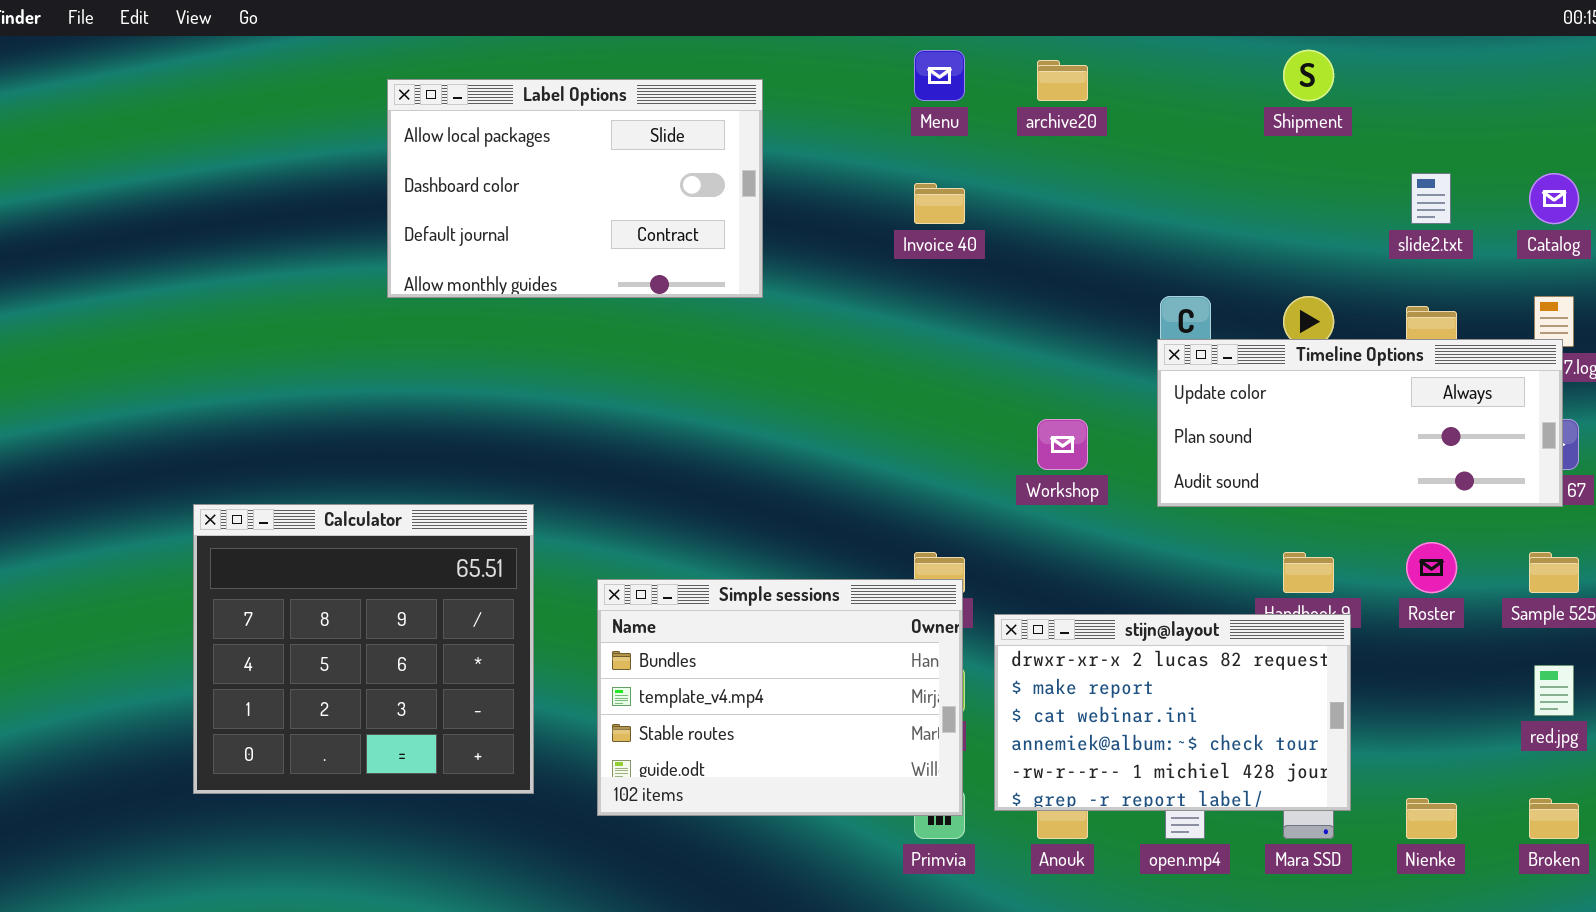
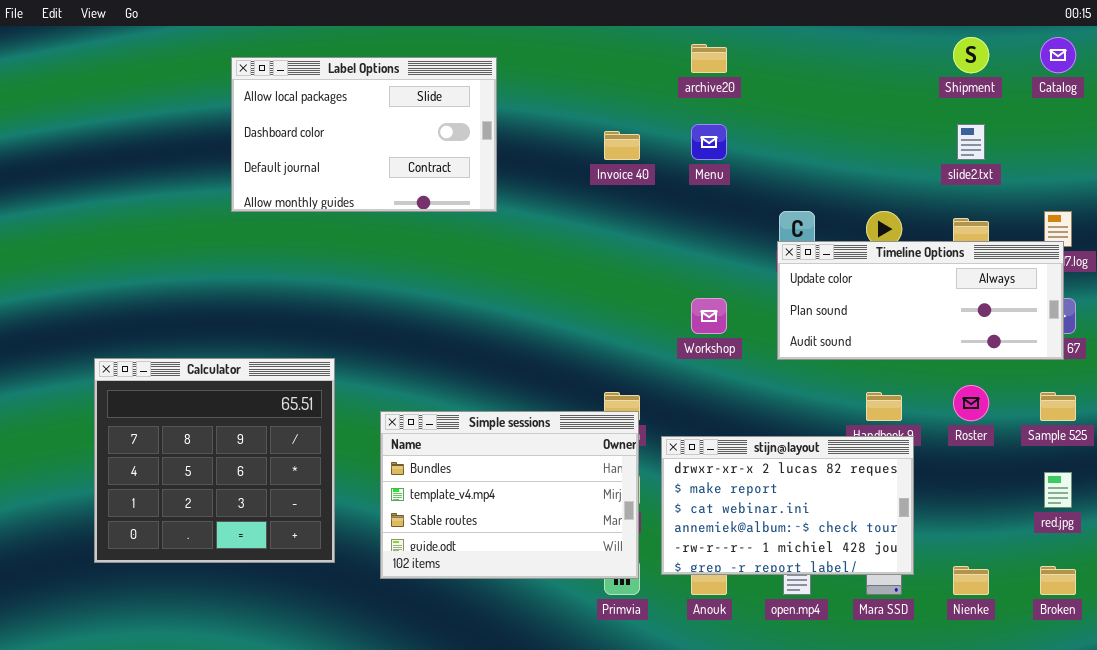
Menu: [914,50,965,101] -> [691,124,727,160], moved
Shipment: [1283,50,1334,101] -> [953,37,989,73], moved
Catalog: [1529,173,1579,224] -> [1040,37,1076,73], moved

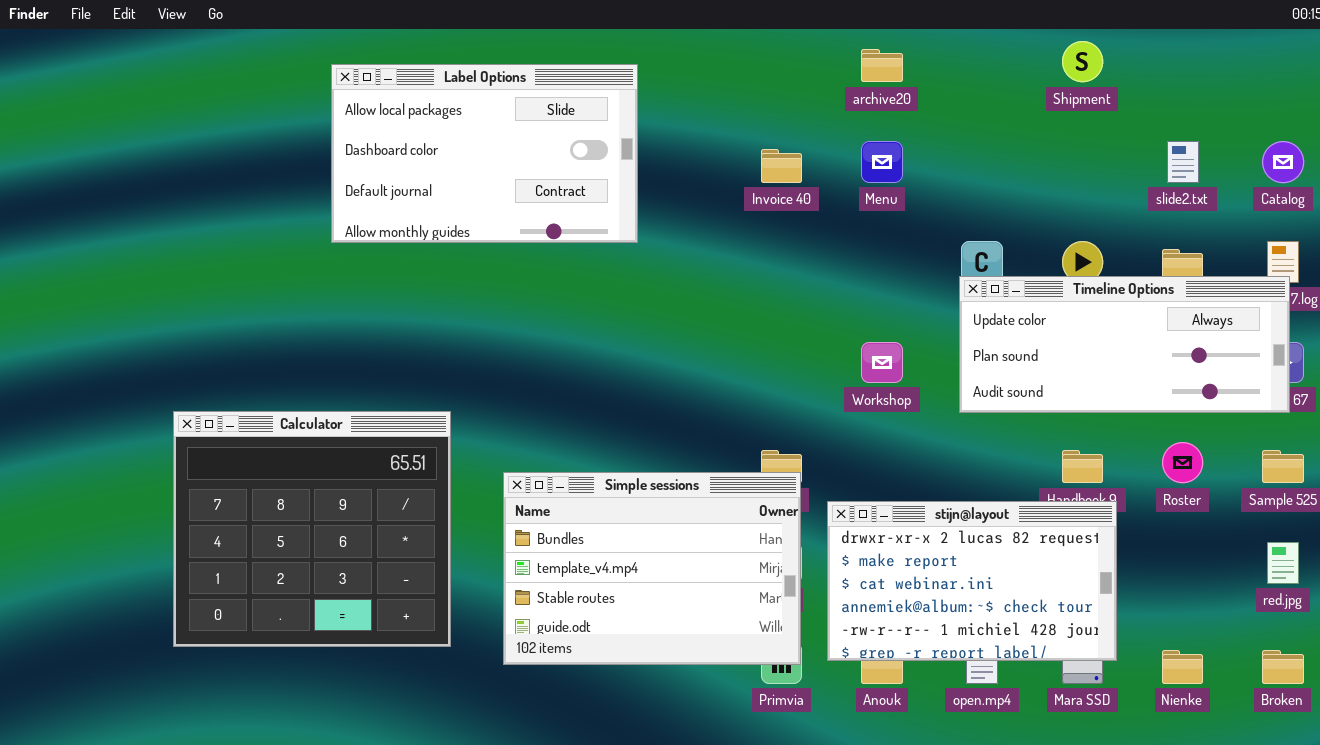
Shipment: [953,37,989,73] -> [1062,41,1103,82], moved
Catalog: [1040,37,1076,73] -> [1262,141,1304,183], moved

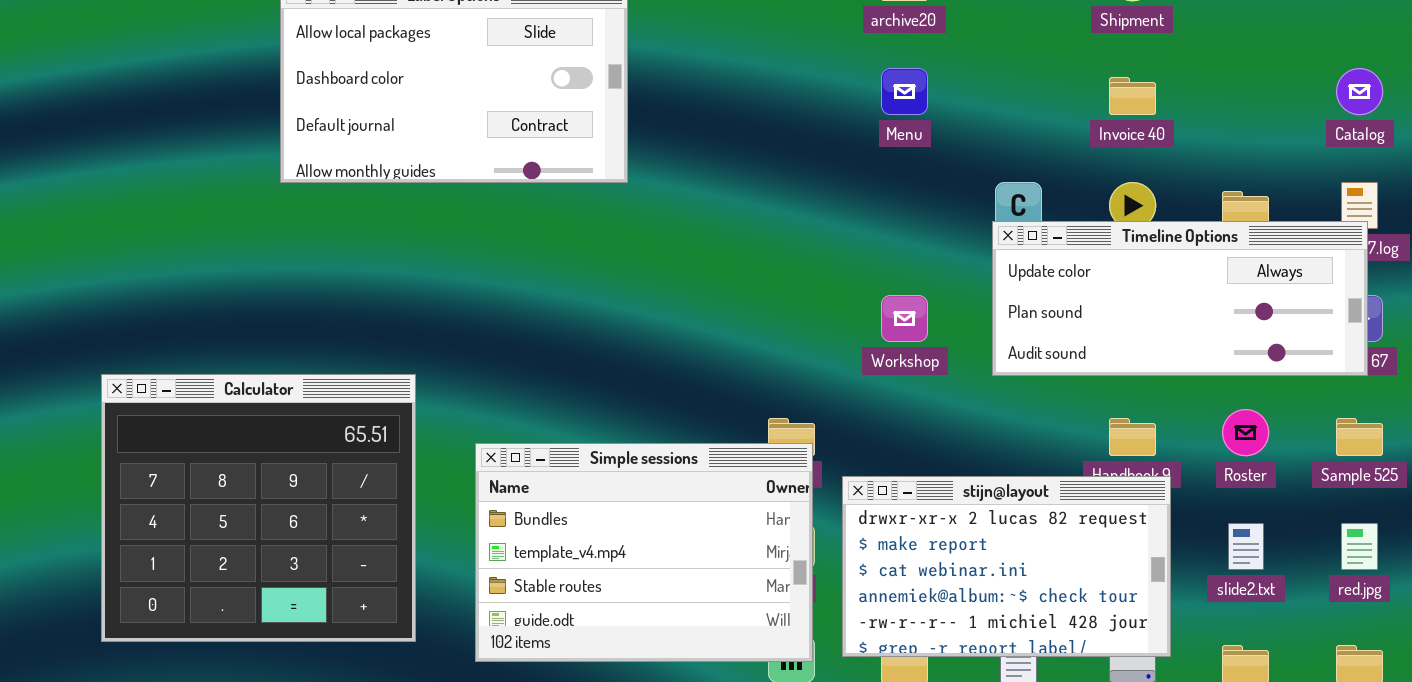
slide2.txt: [1167,141,1199,183] -> [1228,523,1264,570], moved
Invoice 40: [761,149,802,183] -> [1109,77,1156,115], moved

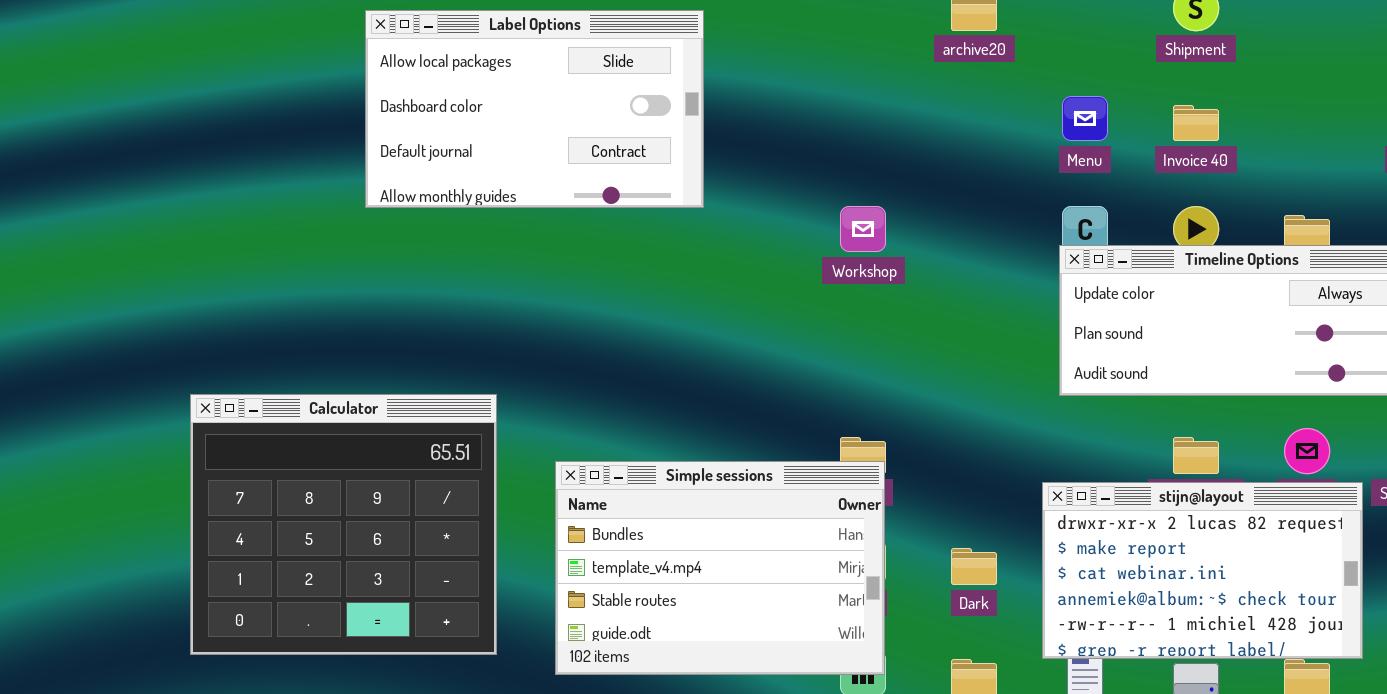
Menu: [881,68,928,115] -> [1062,96,1108,141], moved
Workshop: [881,295,928,342] -> [840,206,886,252], moved
stijn@layout: [842,476,1171,657] -> [1042,482,1363,659], moved

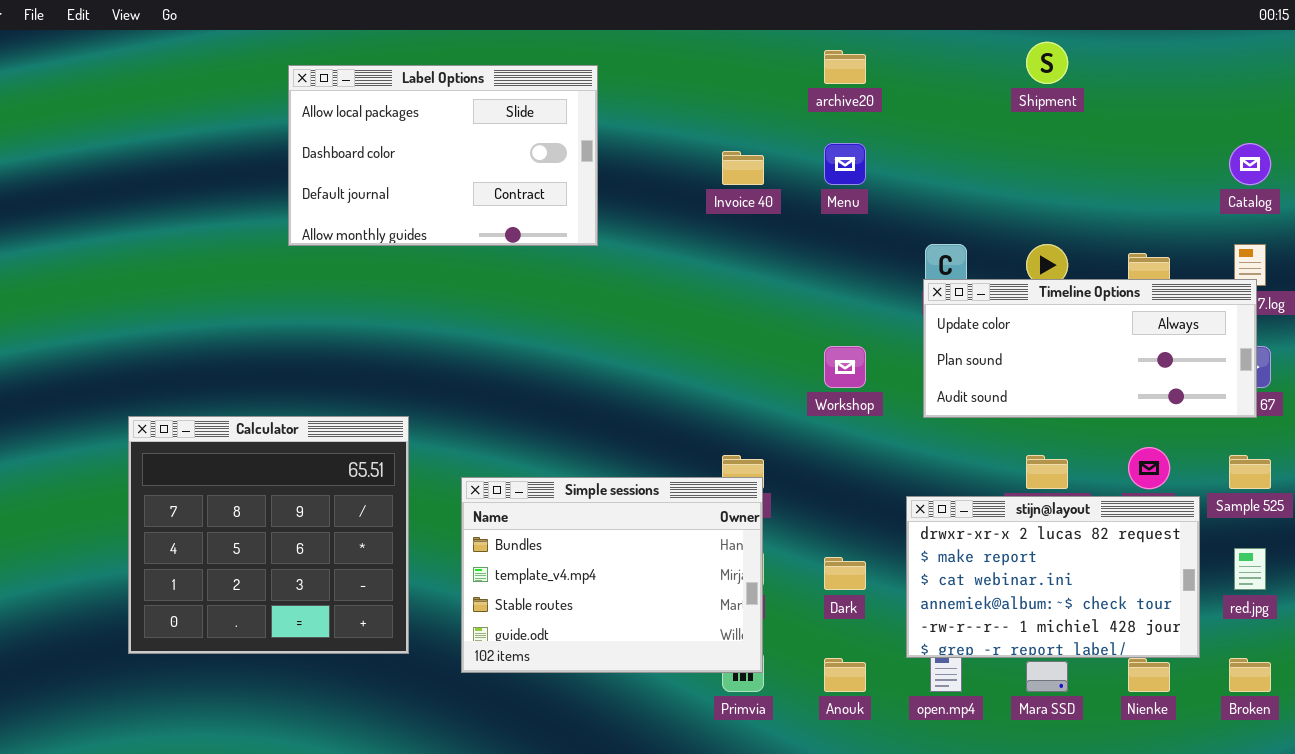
Menu: [1062,96,1108,141] -> [824,143,866,185], moved
Invoice 40: [1173,105,1219,141] -> [722,151,764,185], moved
Workshop: [840,206,886,252] -> [824,346,866,388], moved

